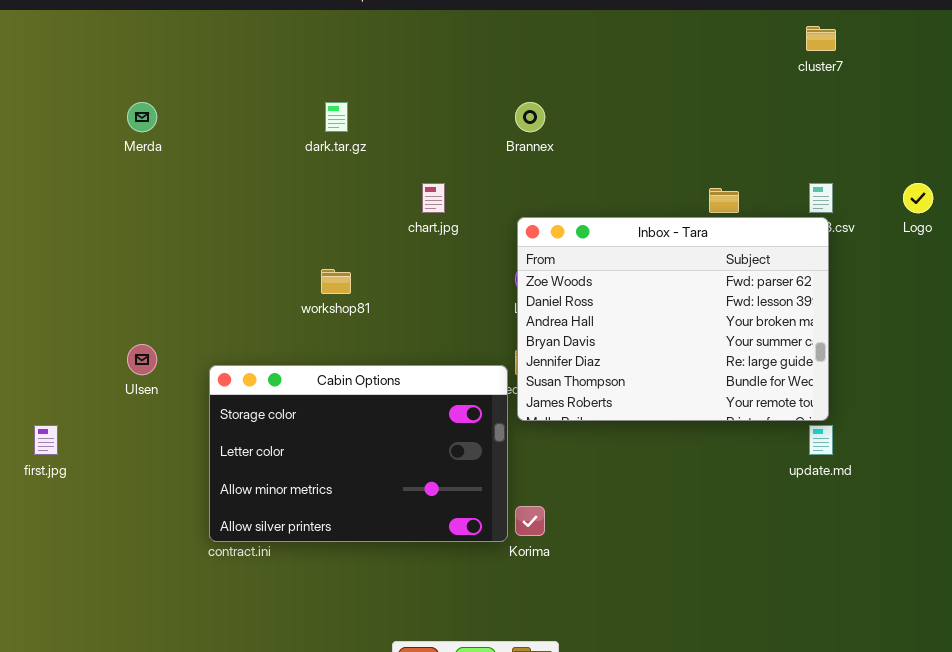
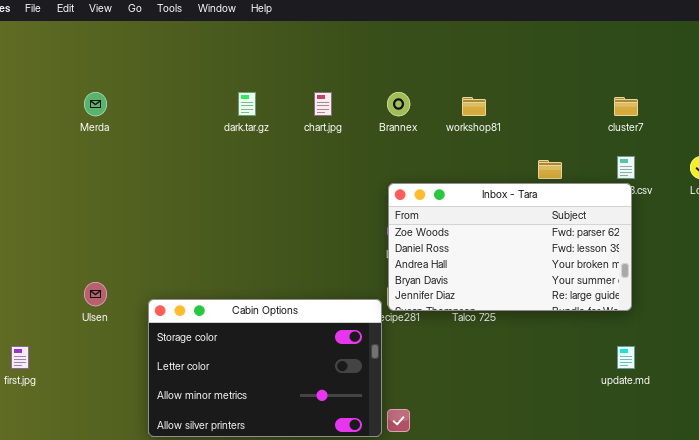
cluster7: [806,26,836,51] -> [614,97,638,116], moved
chart.jpg: [422,183,445,213] -> [314,92,332,116], moved
Inbox - Tara: [517,217,829,421] -> [388,183,632,311], resized
workshop81: [321,269,351,294] -> [462,97,486,116], moved

